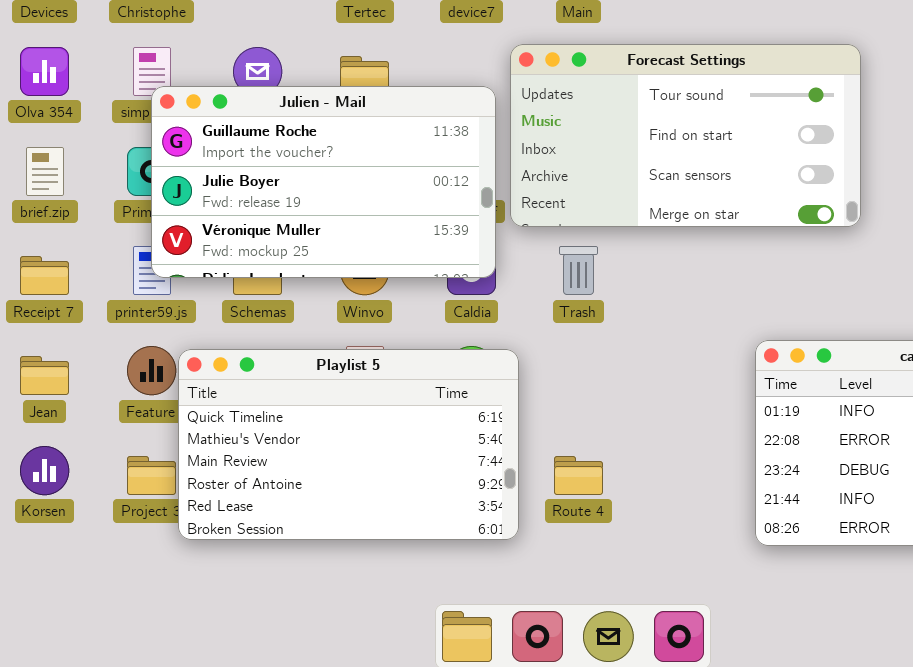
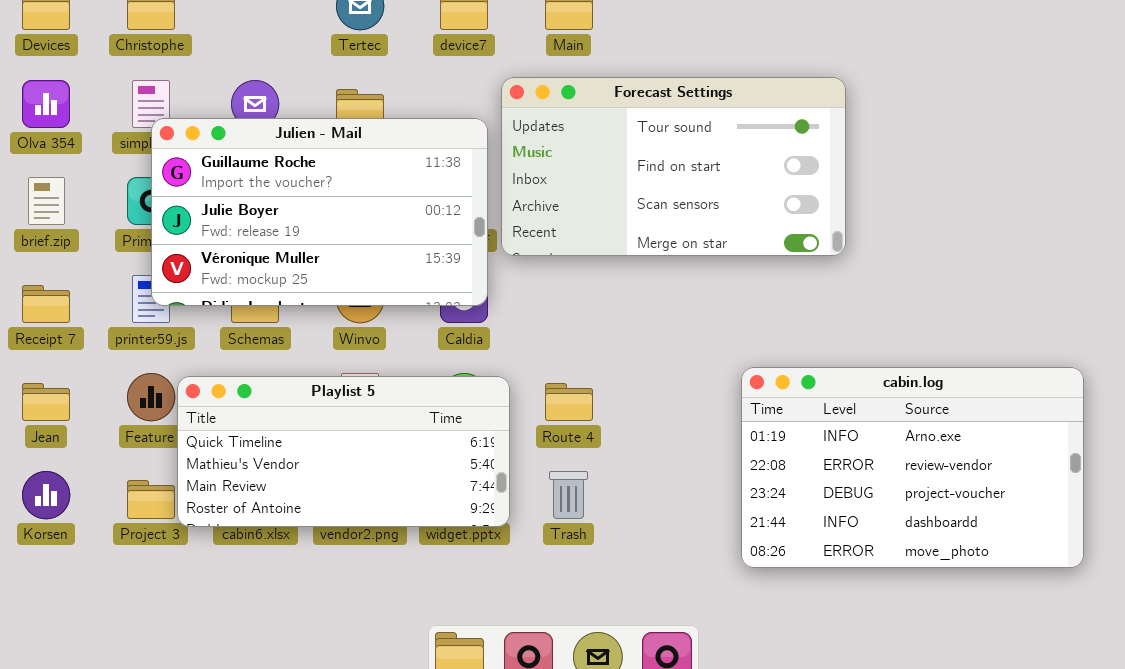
Trash: [559,246,598,295] -> [549,471,588,519], moved
Playlist 5: [178,349,519,540] -> [177,376,510,527], resized
Route 4: [554,456,603,495] -> [545,383,593,421], moved

